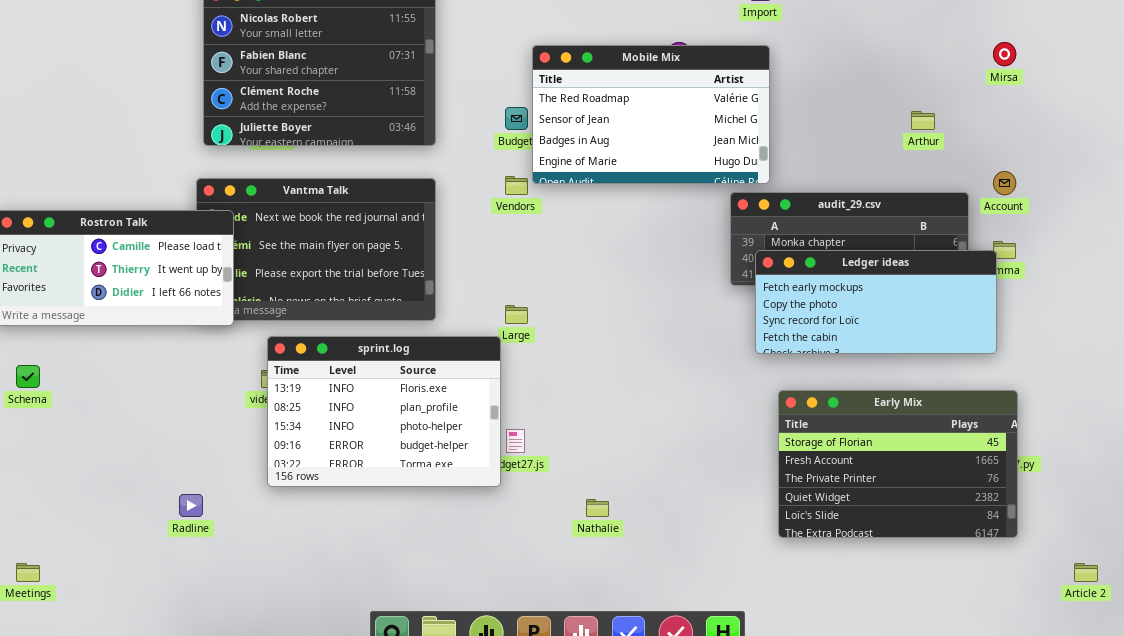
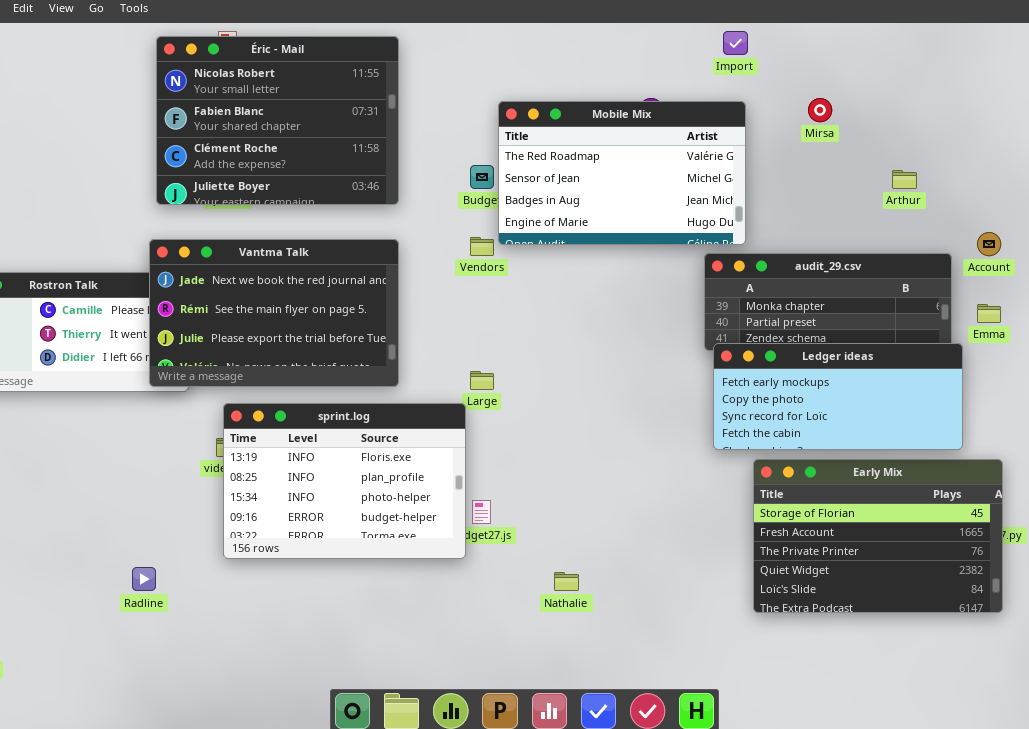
Mirsa: [993,42,1016,66] -> [808,98,832,122], moved
Vantma Talk: [196,178,436,321] -> [149,239,399,387], raised
Ledger ideas: [755,250,997,354] -> [713,343,963,450], moved

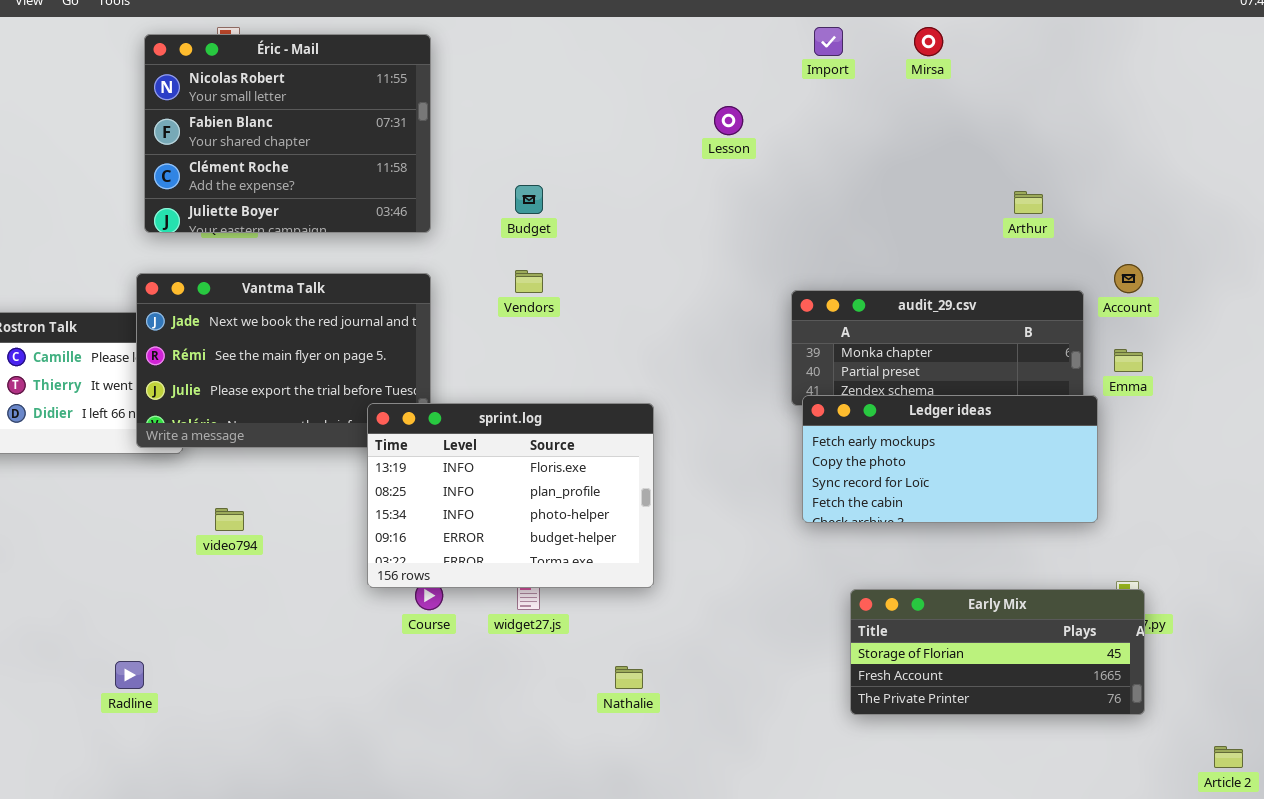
Mirsa: [808,98,832,122] -> [914,27,943,56], moved
Mobile Mix: [498,101,746,245] -> none, closed
sprint.log: [223,403,466,559] -> [367,403,654,588], moved
Early Mix: [753,459,1003,613] -> [850,589,1145,715], resized

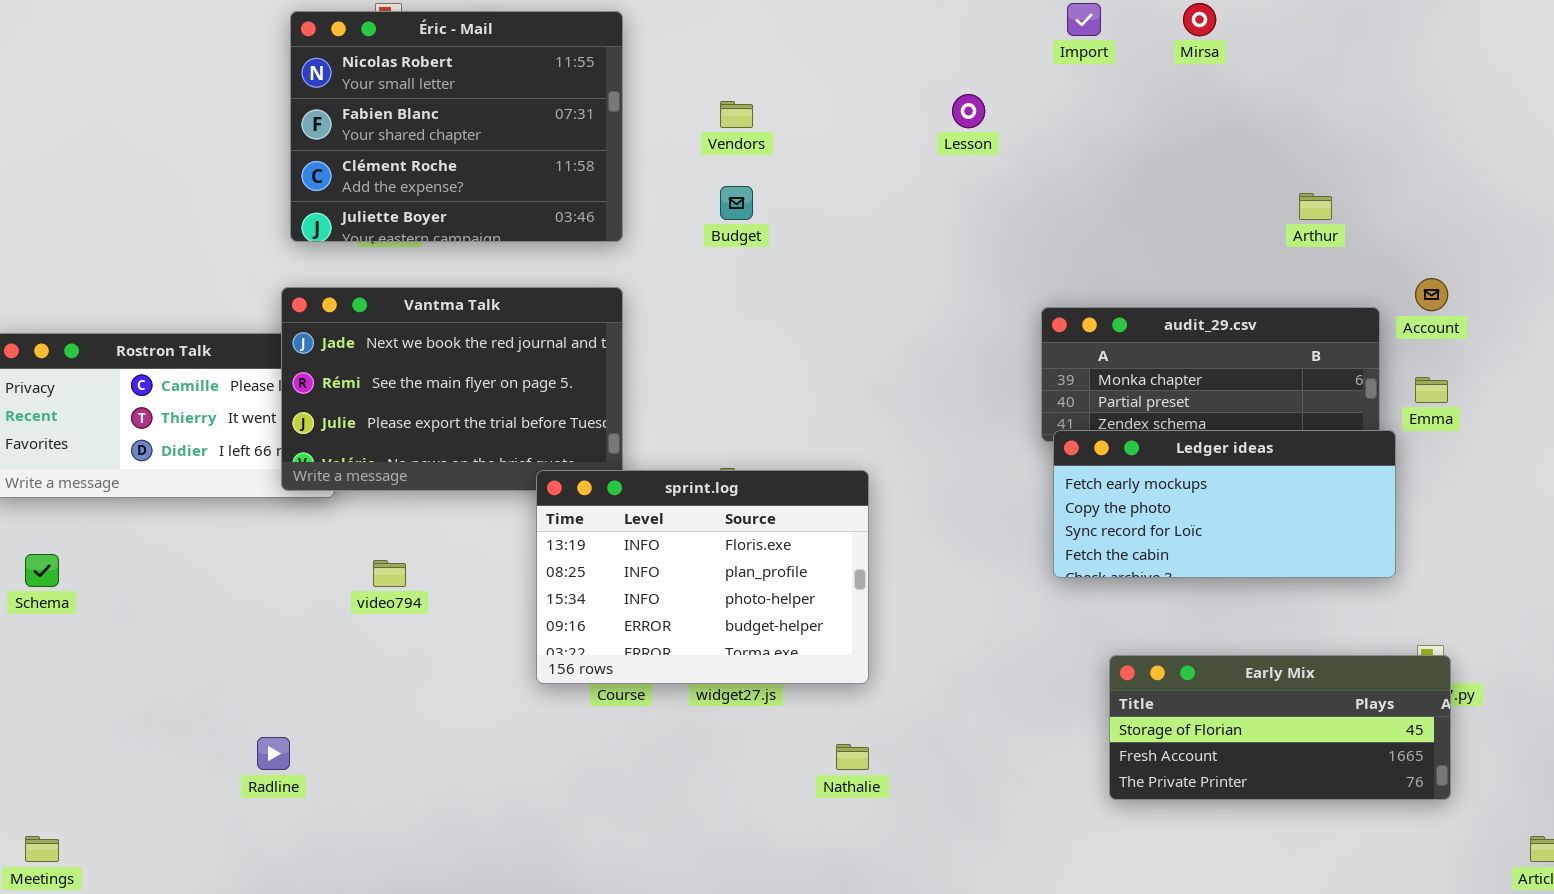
Vendors: [515,270,543,293] -> [720,101,753,128], moved
sprint.log: [367,403,654,588] -> [536,470,869,684], moved

